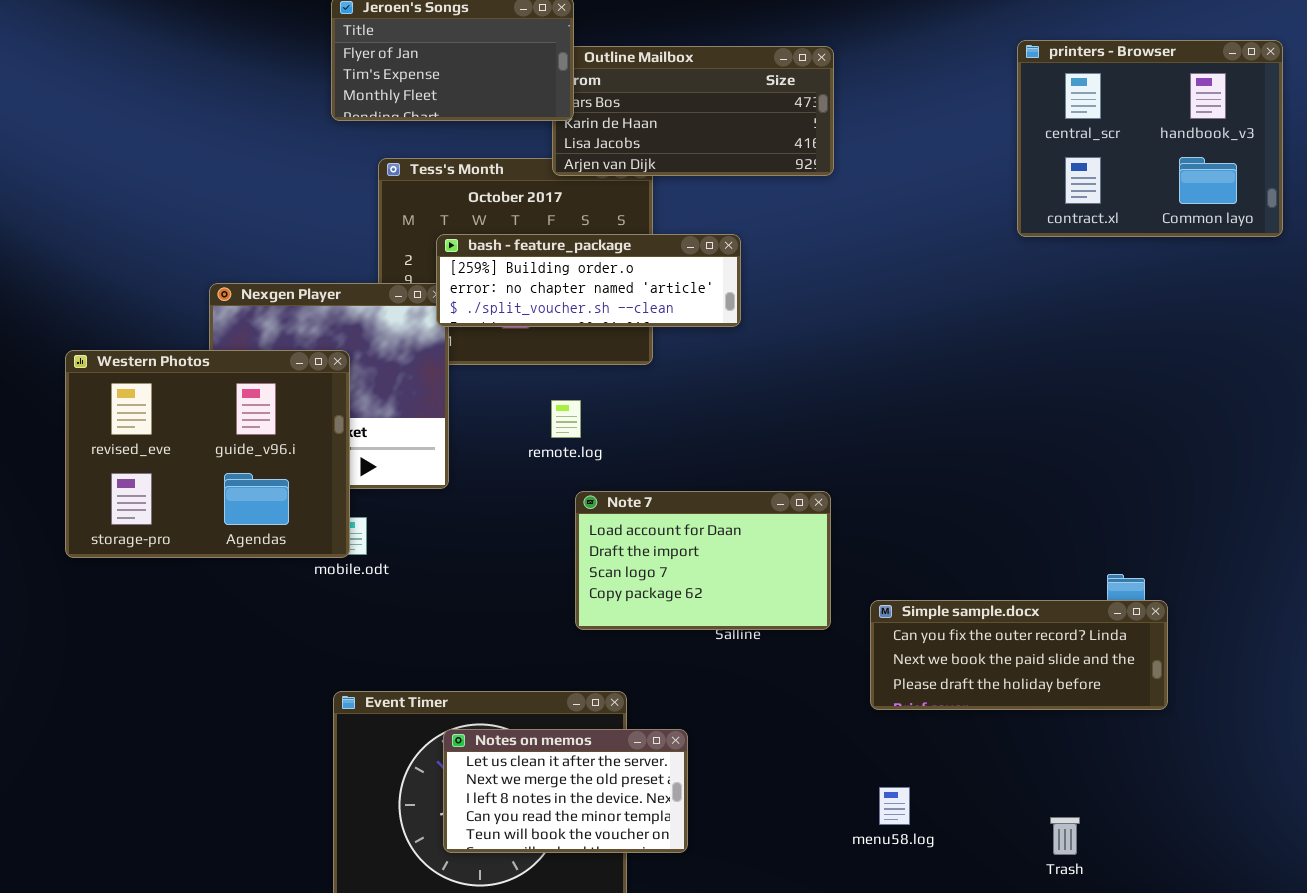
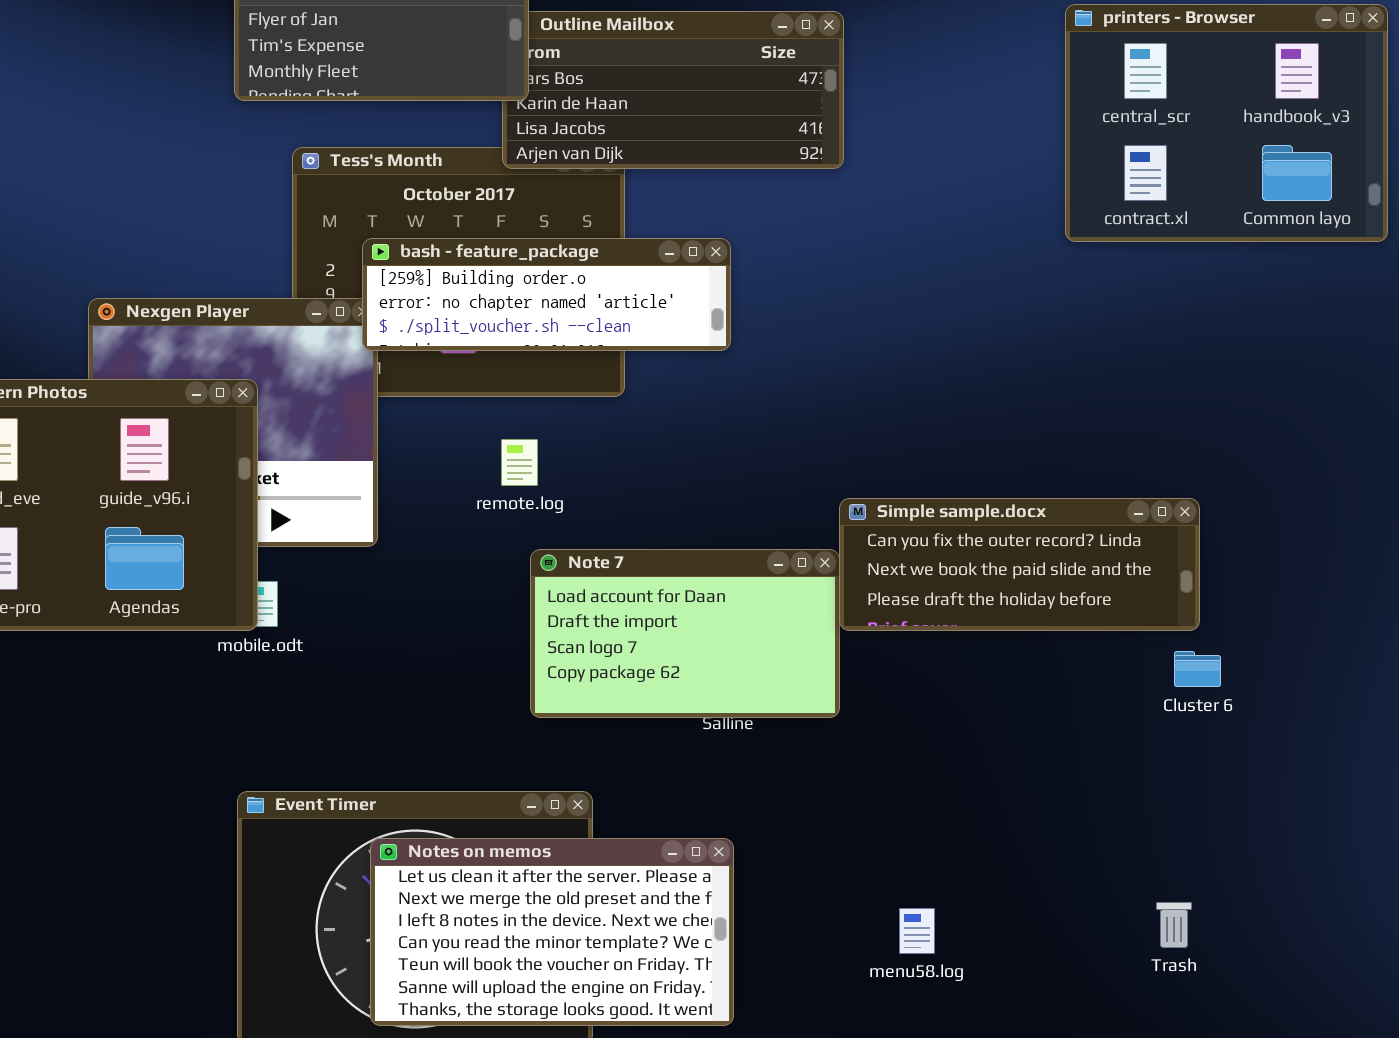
Simple sample.docx: [870,600,1168,710] -> [839,498,1200,631], moved
Notes on memos: [443,729,688,853] -> [370,838,734,1026], resized
Trash: [1050,817,1080,855] -> [1156,902,1192,948], moved

